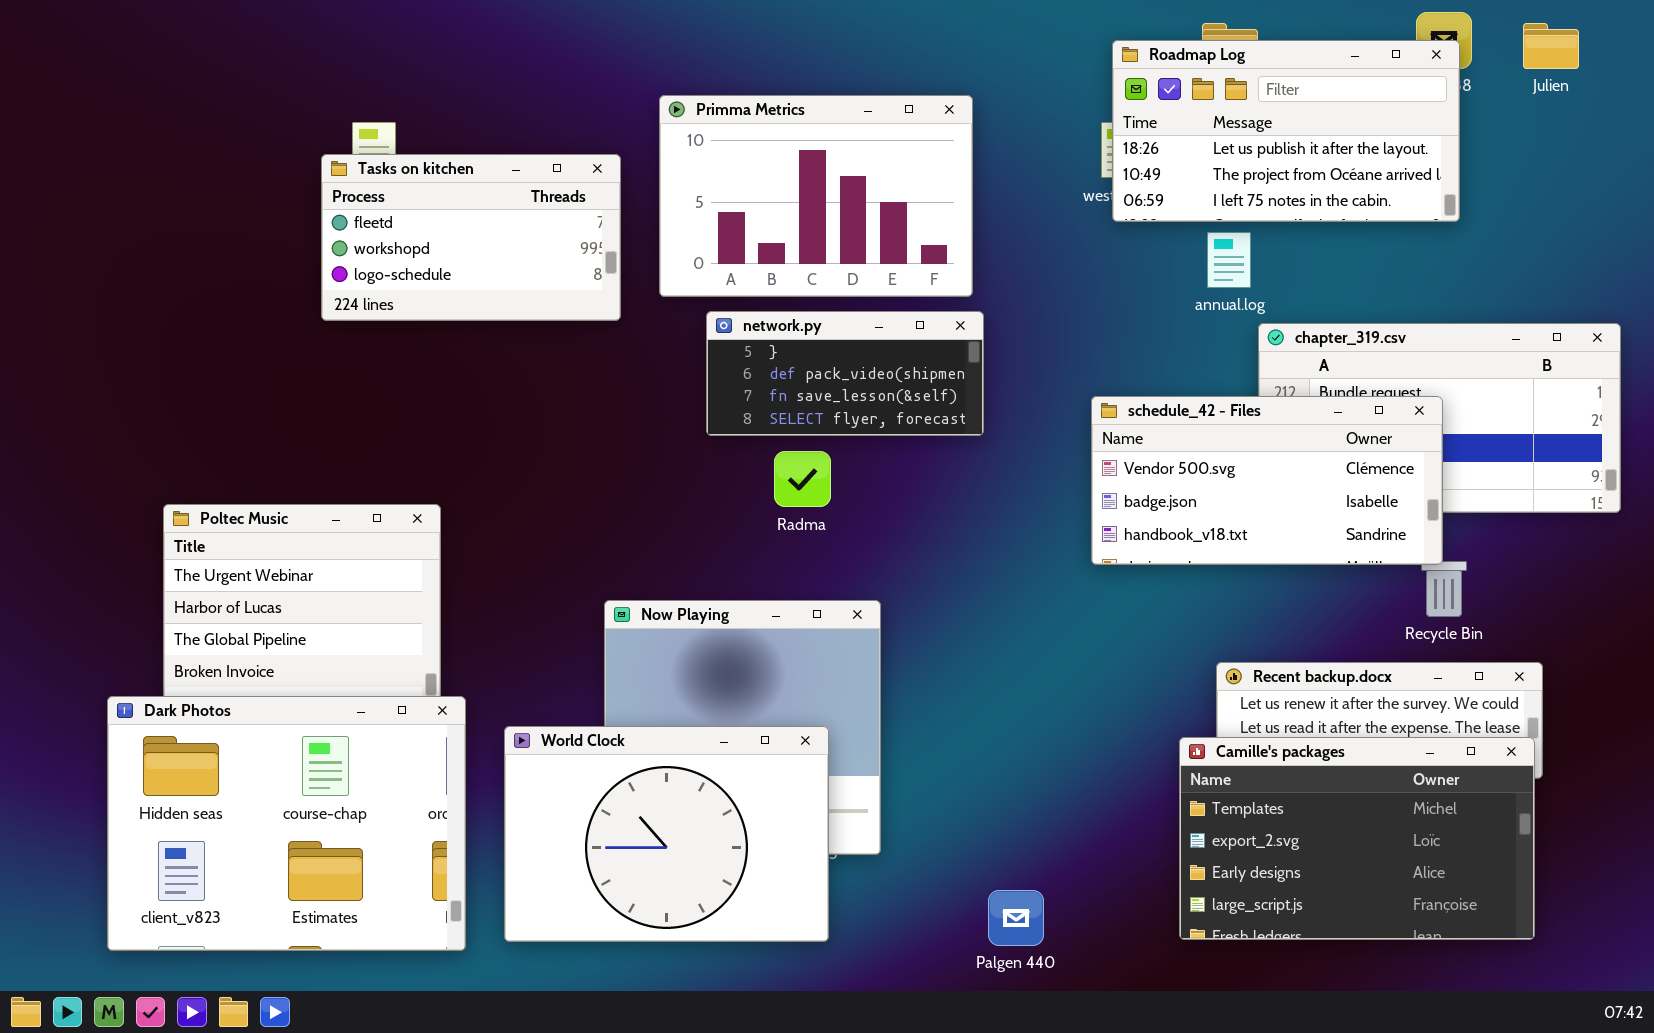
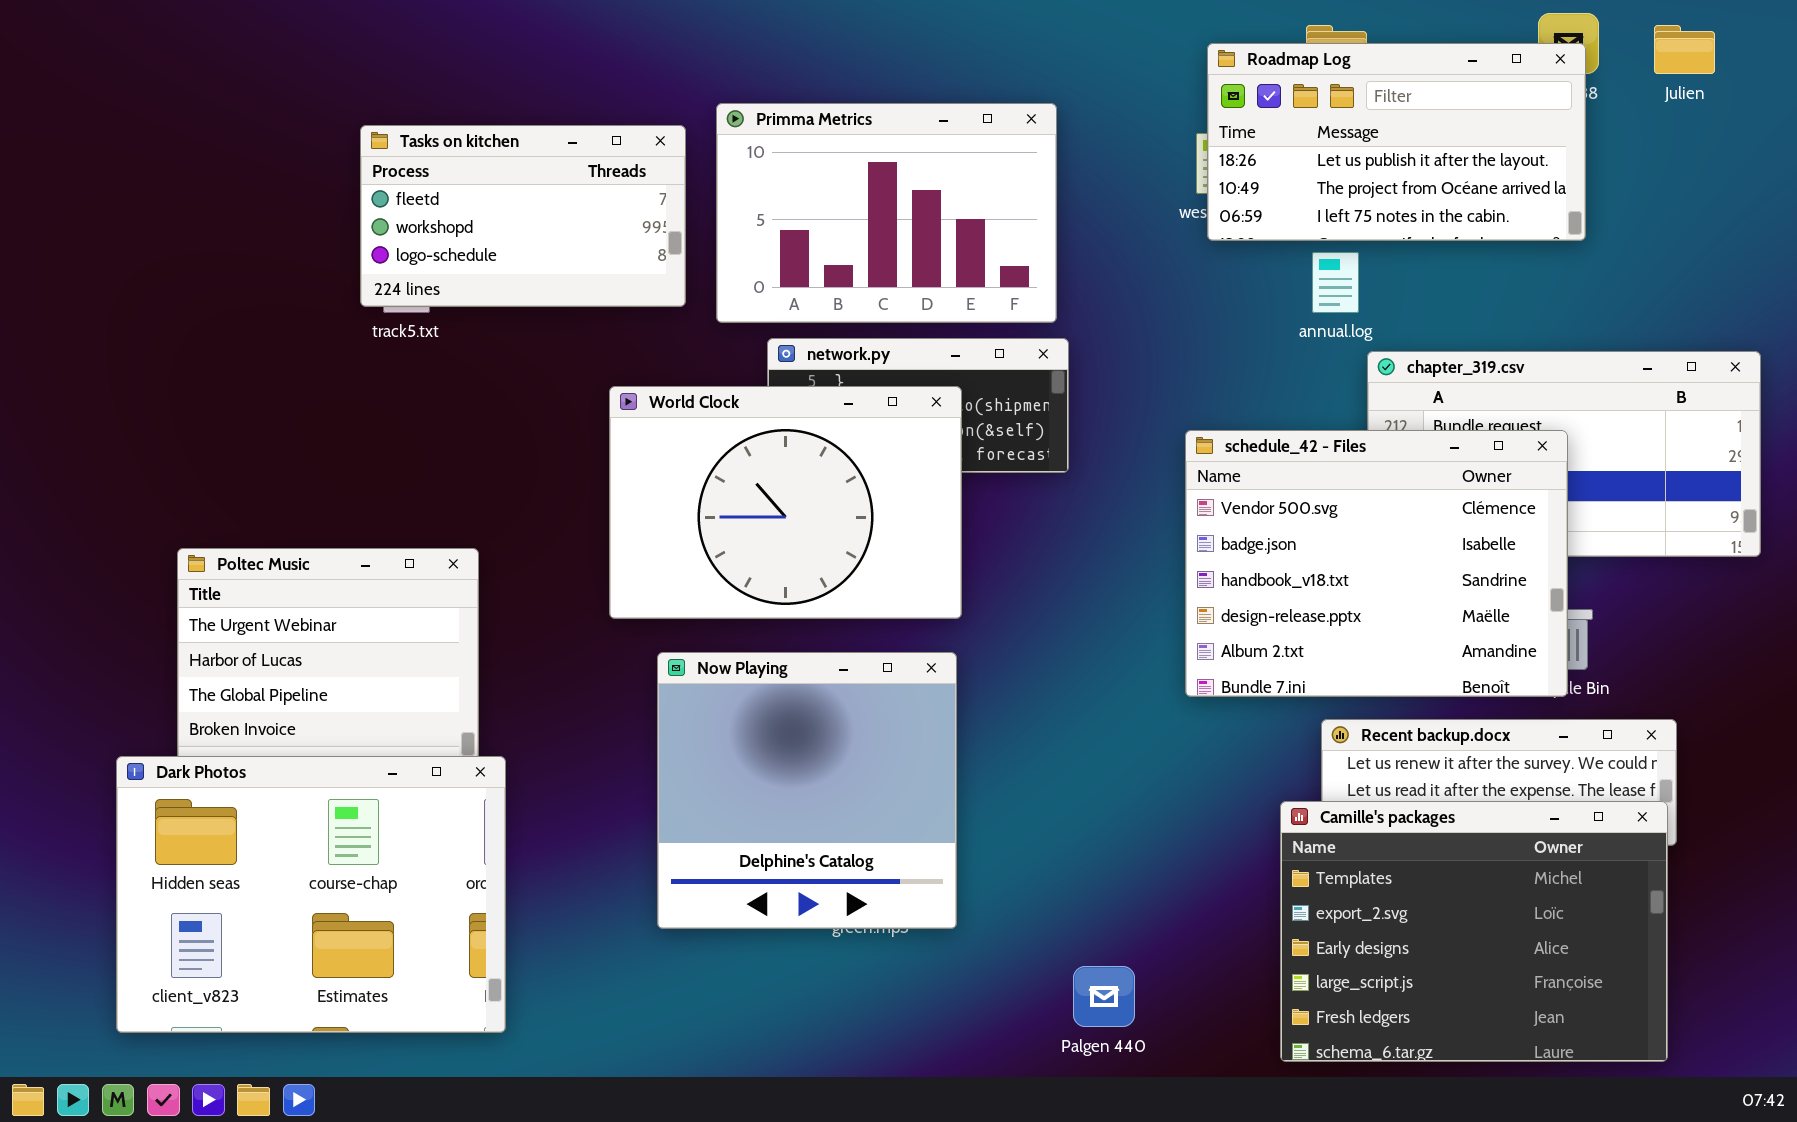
Tasks on kitchen: [321,154,621,321] -> [360,125,686,307], moved
schedule_42 - Files: [1091,396,1443,565] -> [1185,430,1568,697], resized
World Clock: [504,726,829,942] -> [609,386,962,619], moved
Camille's packages: [1179,737,1535,940] -> [1280,801,1668,1062], resized

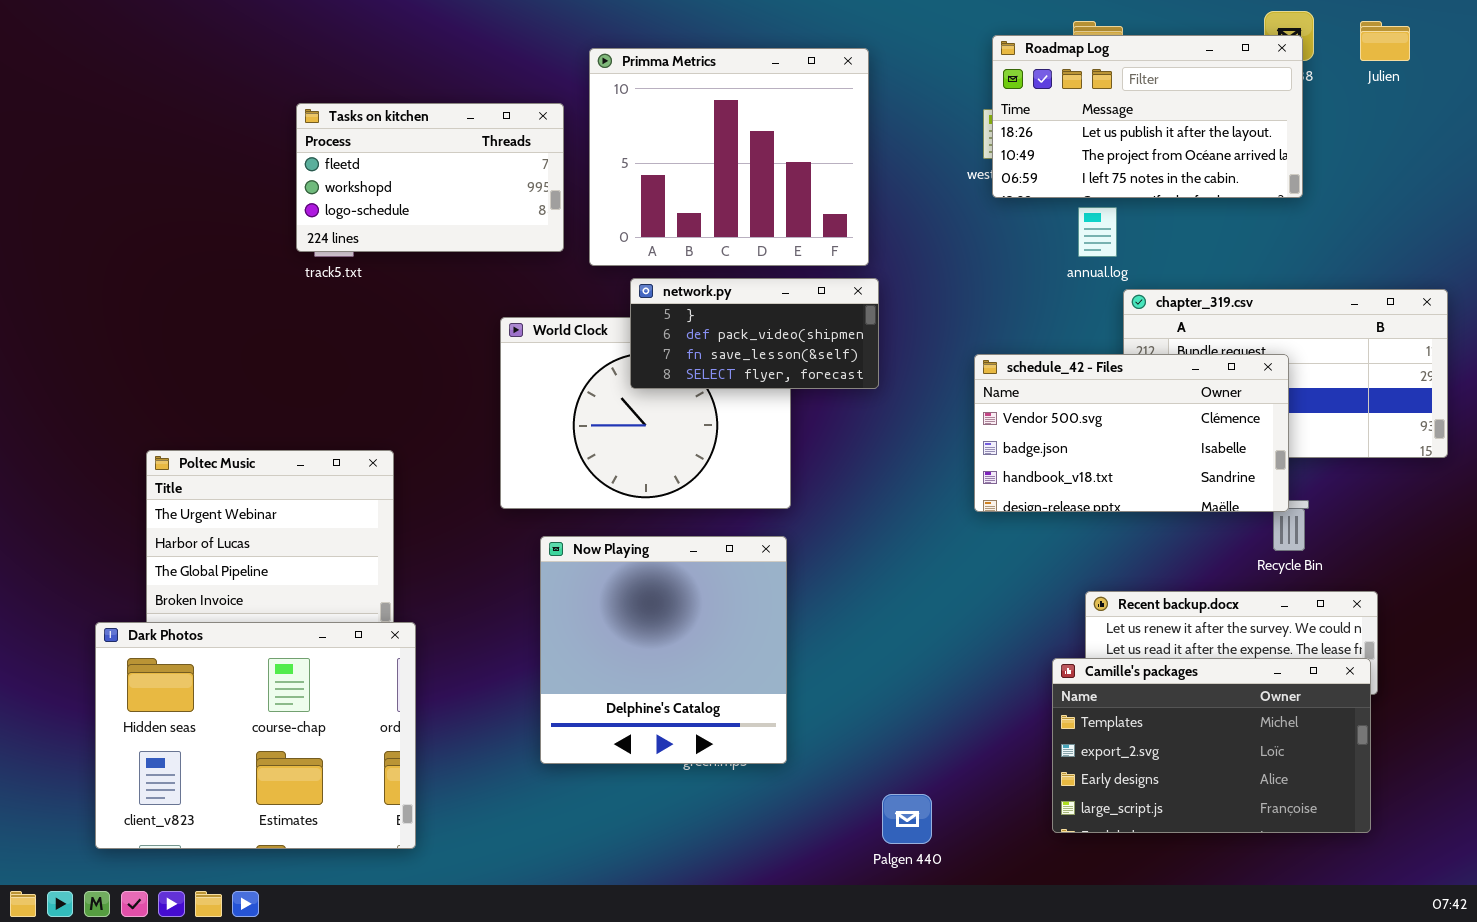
Primma Metrics: [716,103,1057,323] -> [589,48,869,266], resized
network.py: [767,338,1069,473] -> [630,278,879,389], raised
schedule_42 - Files: [1185,430,1568,697] -> [974,354,1289,512], resized
Camille's packages: [1280,801,1668,1062] -> [1052,658,1371,833], resized

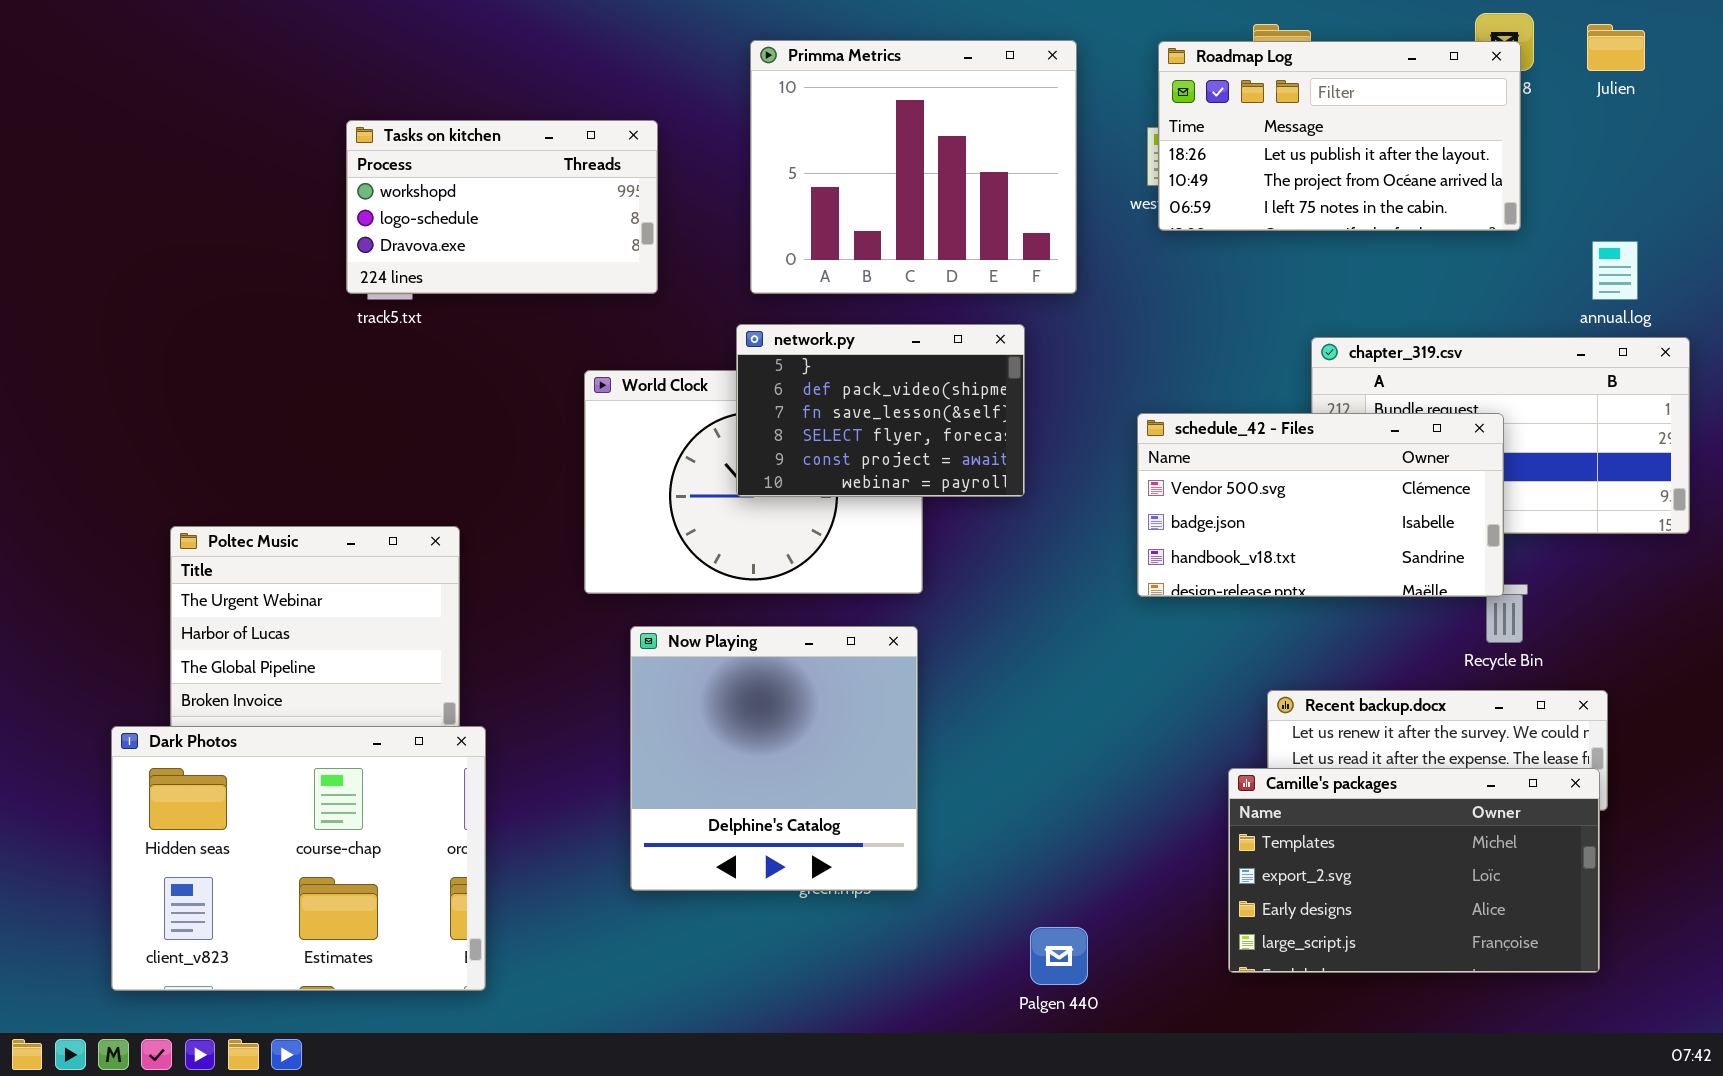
Primma Metrics: [589,48,869,266] -> [750,40,1077,294], moved
Tasks on kitchen: [296,103,564,252] -> [346,120,658,294], scrolled down 1 row
annual.log: [1078,207,1117,257] -> [1592,241,1638,300], moved
network.py: [630,278,879,389] -> [736,324,1025,497], resized

